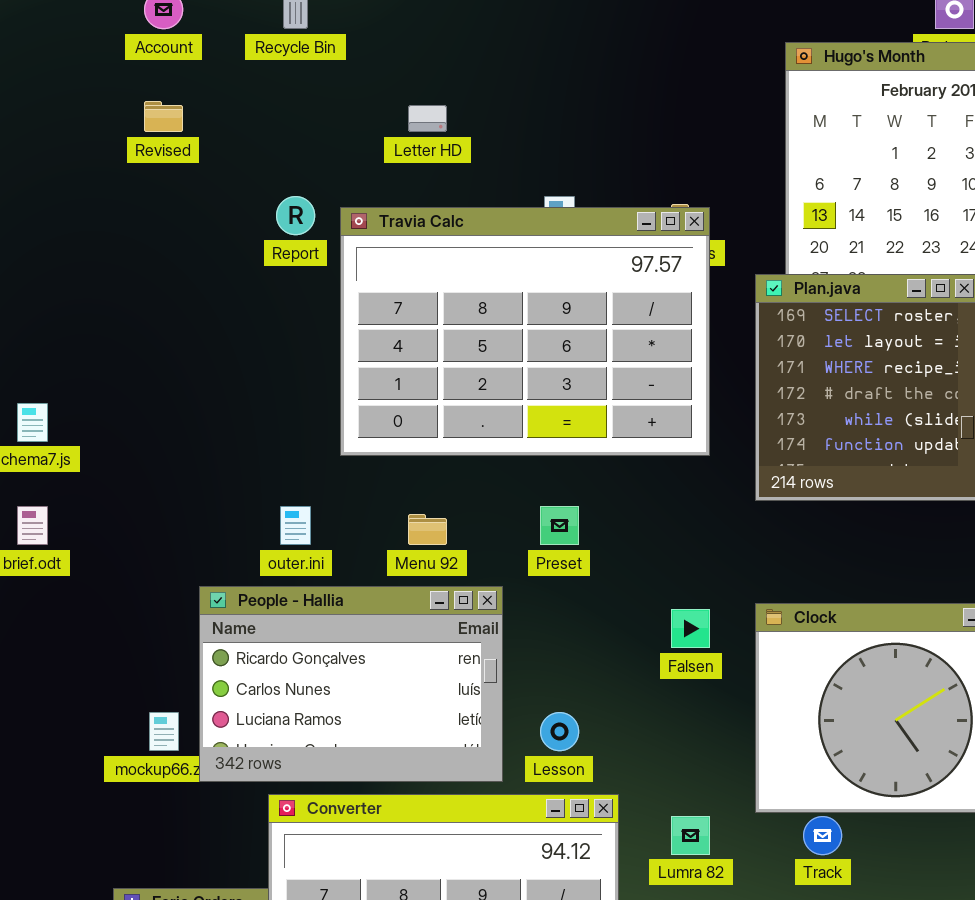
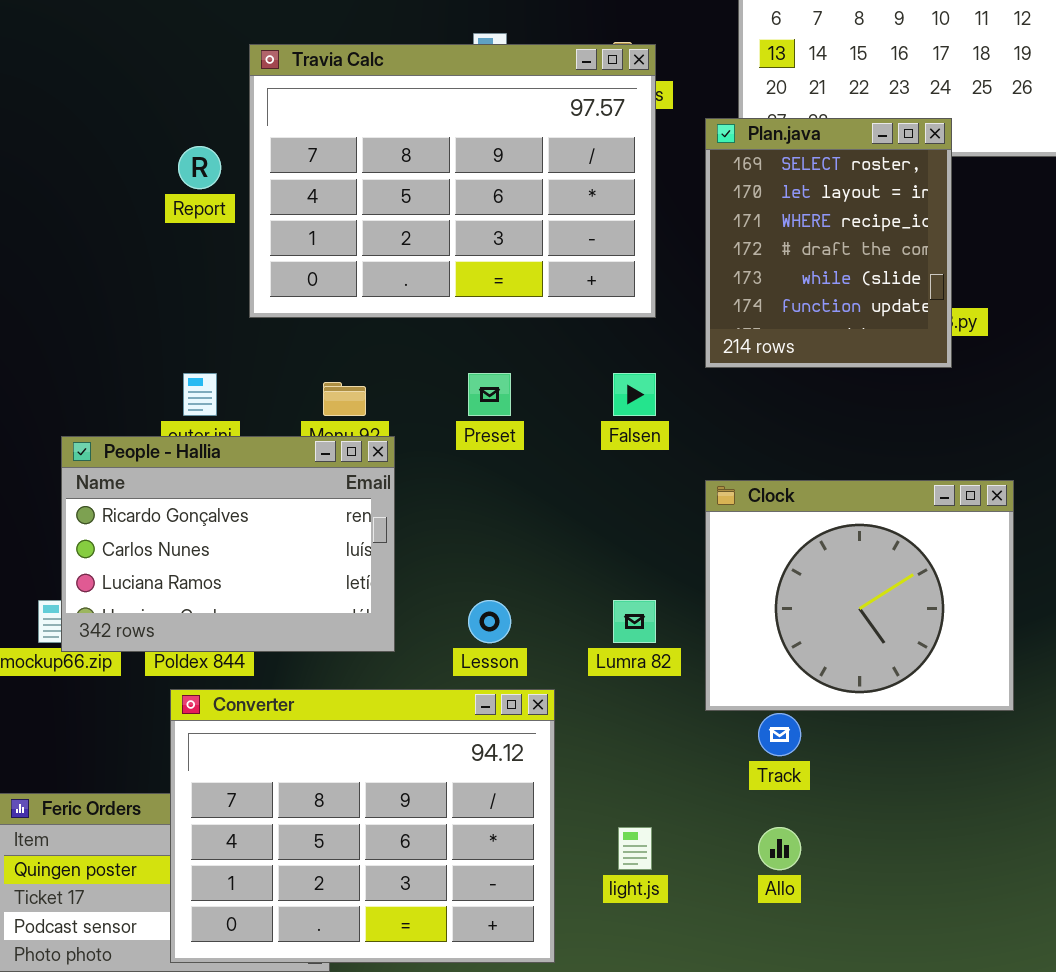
Report: [276,196,315,235] -> [178,146,221,189], moved
People - Hallia: [199,586,503,782] -> [61,436,395,652], moved
Falsen: [671,609,710,648] -> [613,373,656,416], moved
Lumra 82: [671,816,710,855] -> [613,600,656,643], moved

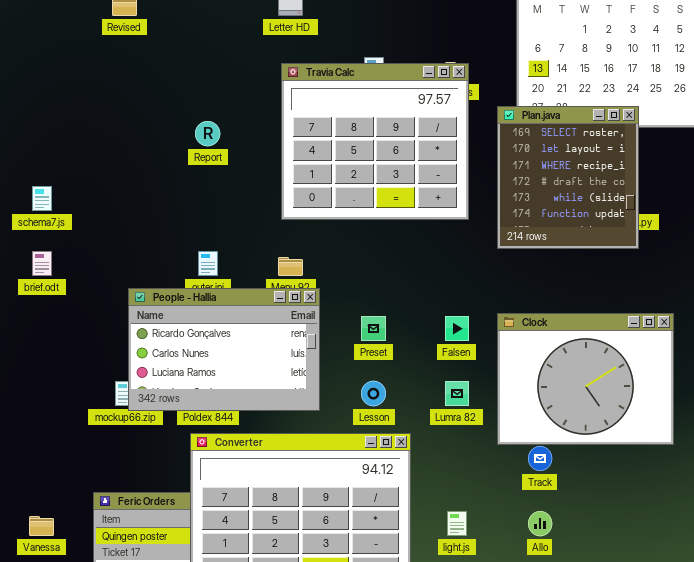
Travia Calc: [249,44,656,318] -> [281,63,469,220], resized
Preset: [468,373,511,416] -> [361,316,386,341], moved
Falsen: [613,373,656,416] -> [445,316,469,341], moved

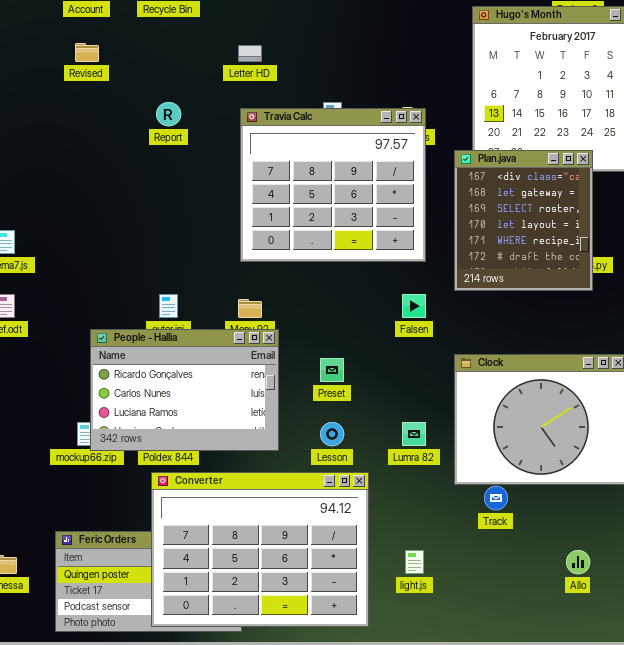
Plan.java: [497,106,639,249] -> [454,150,593,291], scrolled up 2 rows
Report: [195,121,220,146] -> [156,102,181,126], moved
Falsen: [445,316,469,341] -> [402,294,426,318], moved
Allo: [528,511,552,536] -> [566,550,590,574], moved

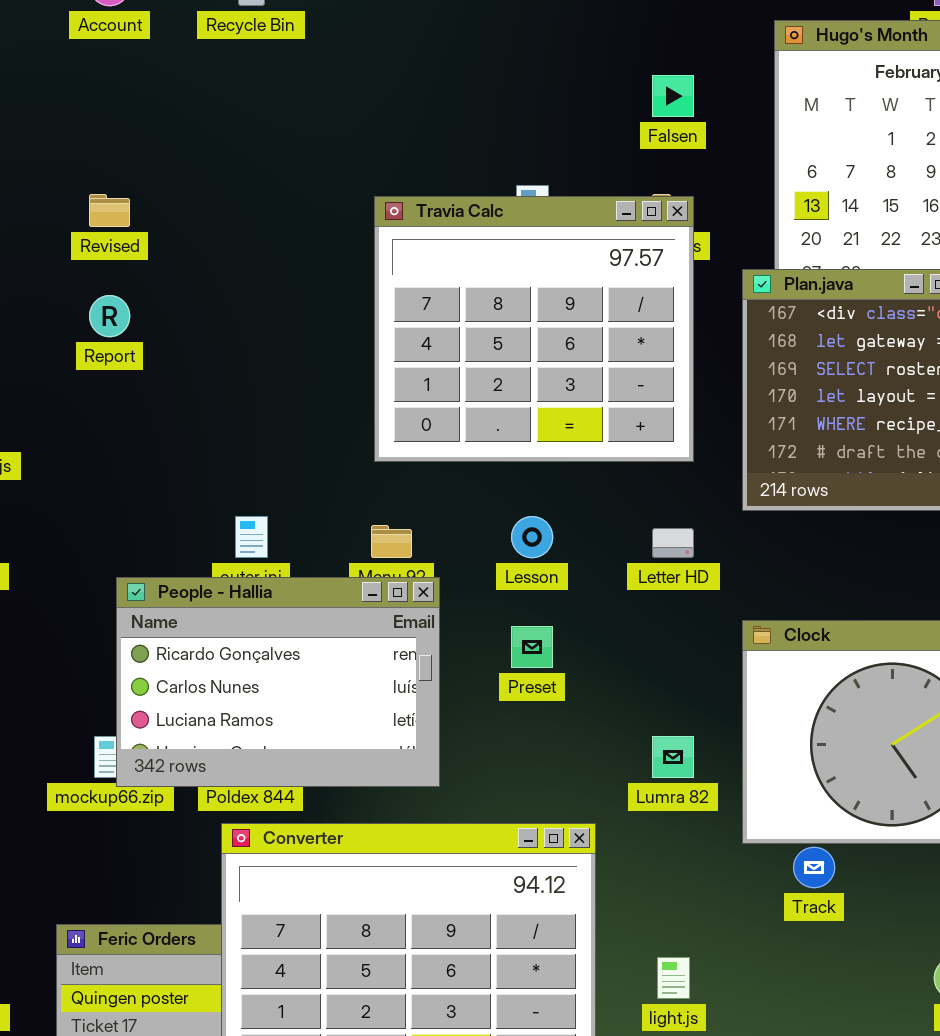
Revised: [75,43,99,62] -> [89,194,130,227], moved
Letter HD: [238,45,262,62] -> [652,528,694,558], moved
Report: [156,102,181,126] -> [89,295,130,337], moved
Falsen: [402,294,426,318] -> [652,75,694,117], moved
Lesson: [320,422,344,446] -> [511,516,553,558], moved

